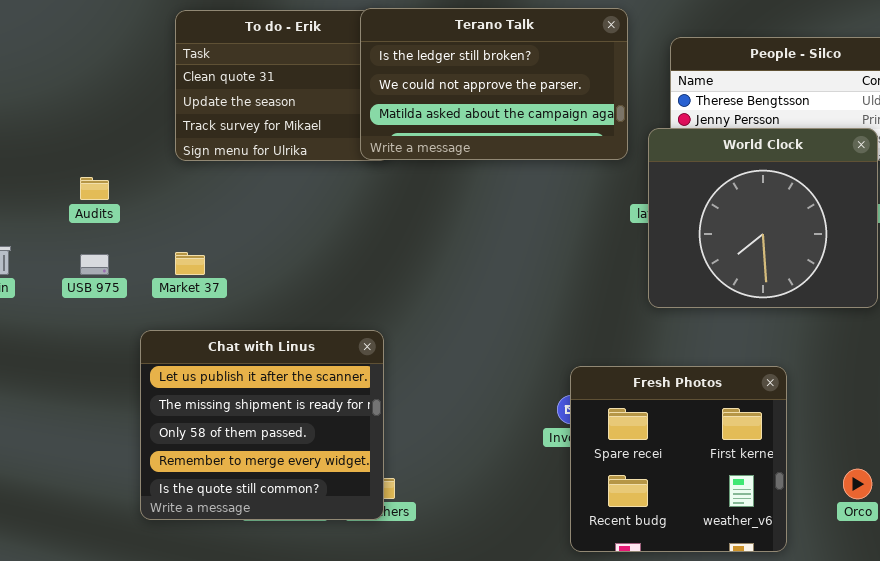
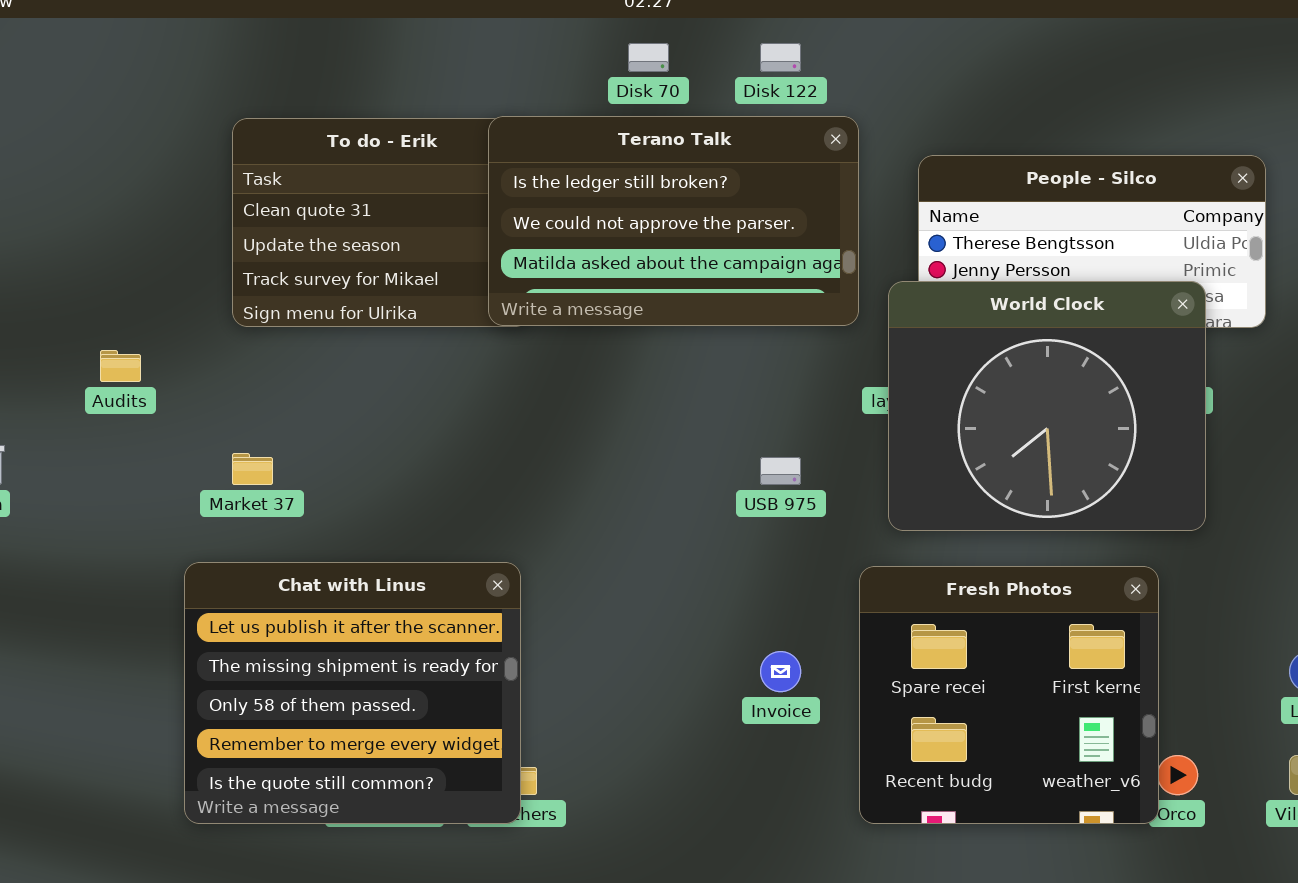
USB 975: [80,254,109,275] -> [760,457,801,485], moved
Fresh Photos: [570,366,787,552] -> [859,566,1159,824], moved

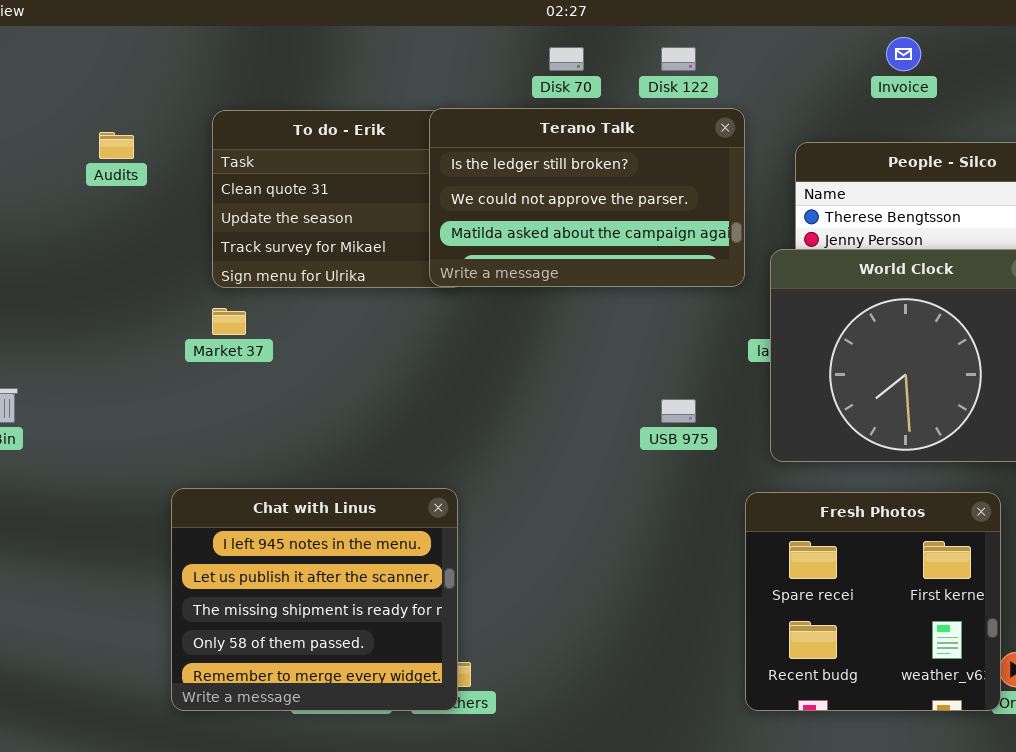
Audits: [100,350,141,382] -> [99,132,134,159], moved
Market 37: [232,453,273,485] -> [212,308,246,335], moved
Chat with Linus: [184,562,521,824] -> [171,488,458,711], scrolled up 1 row
Invoice: [760,651,801,692] -> [886,37,921,71], moved

